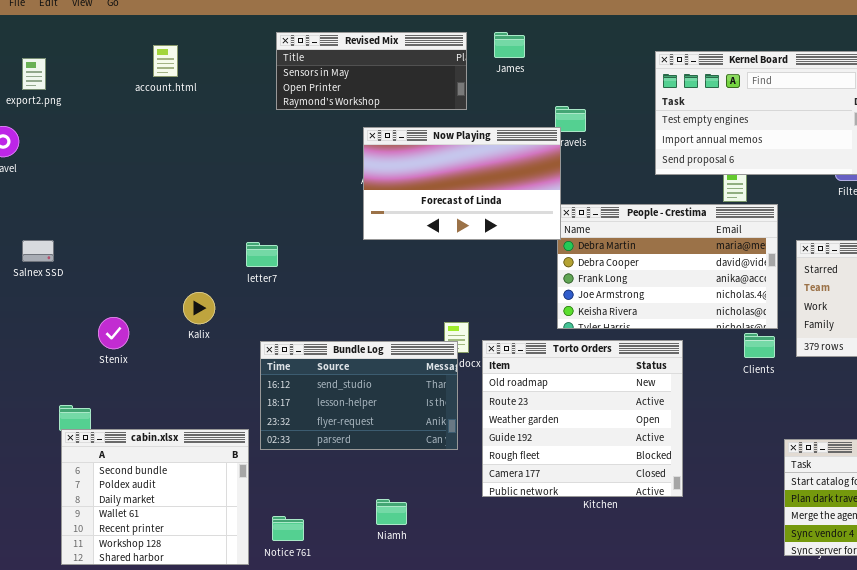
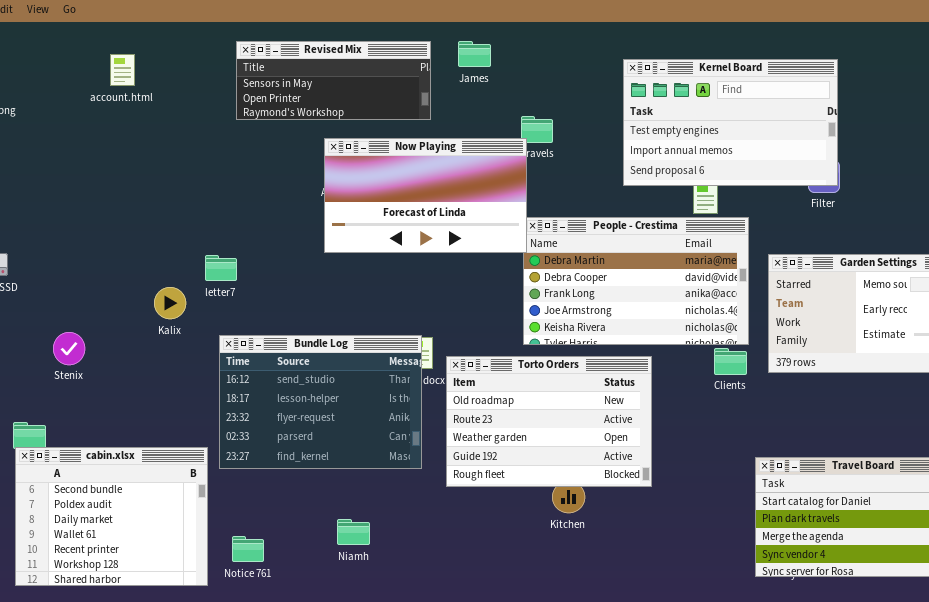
Kalix: [183,292,215,324] -> [154,287,186,319], moved
Torto Orders: [482,340,683,497] -> [446,356,652,487], resized
Bundle Log: [260,341,458,450] -> [219,335,422,469], resized

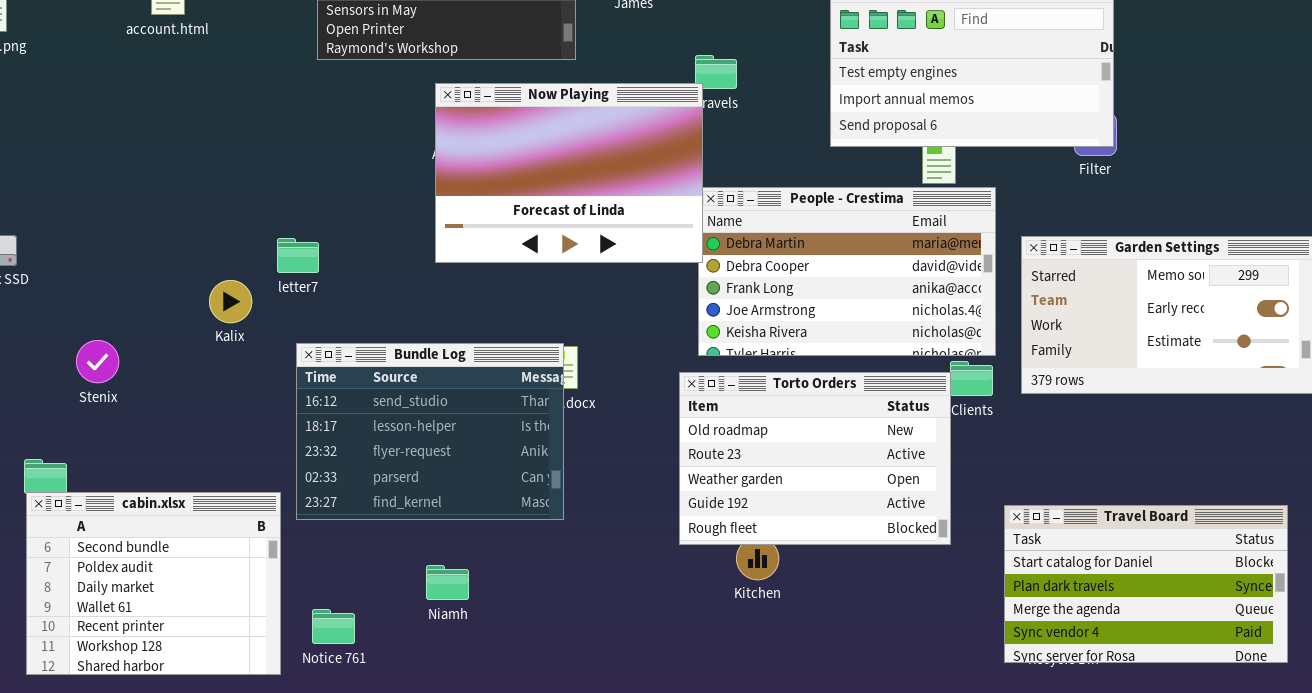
Now Playing: [324,138,527,253] -> [435,83,703,263], resized
Torto Orders: [446,356,652,487] -> [679,372,951,545], moved
Niamh: [337,519,370,545] -> [426,565,469,600], moved

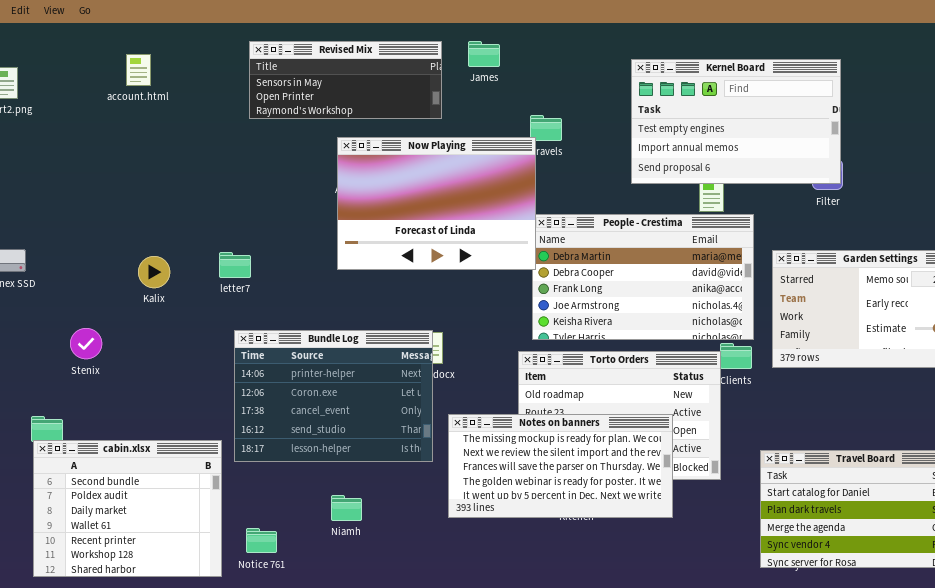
Kalix: [209,280,252,323] -> [138,256,170,288], moved
Bundle Log: [296,343,564,520] -> [234,330,433,462], scrolled up 3 rows
Notes on banners: none -> [448,414,673,518], opened

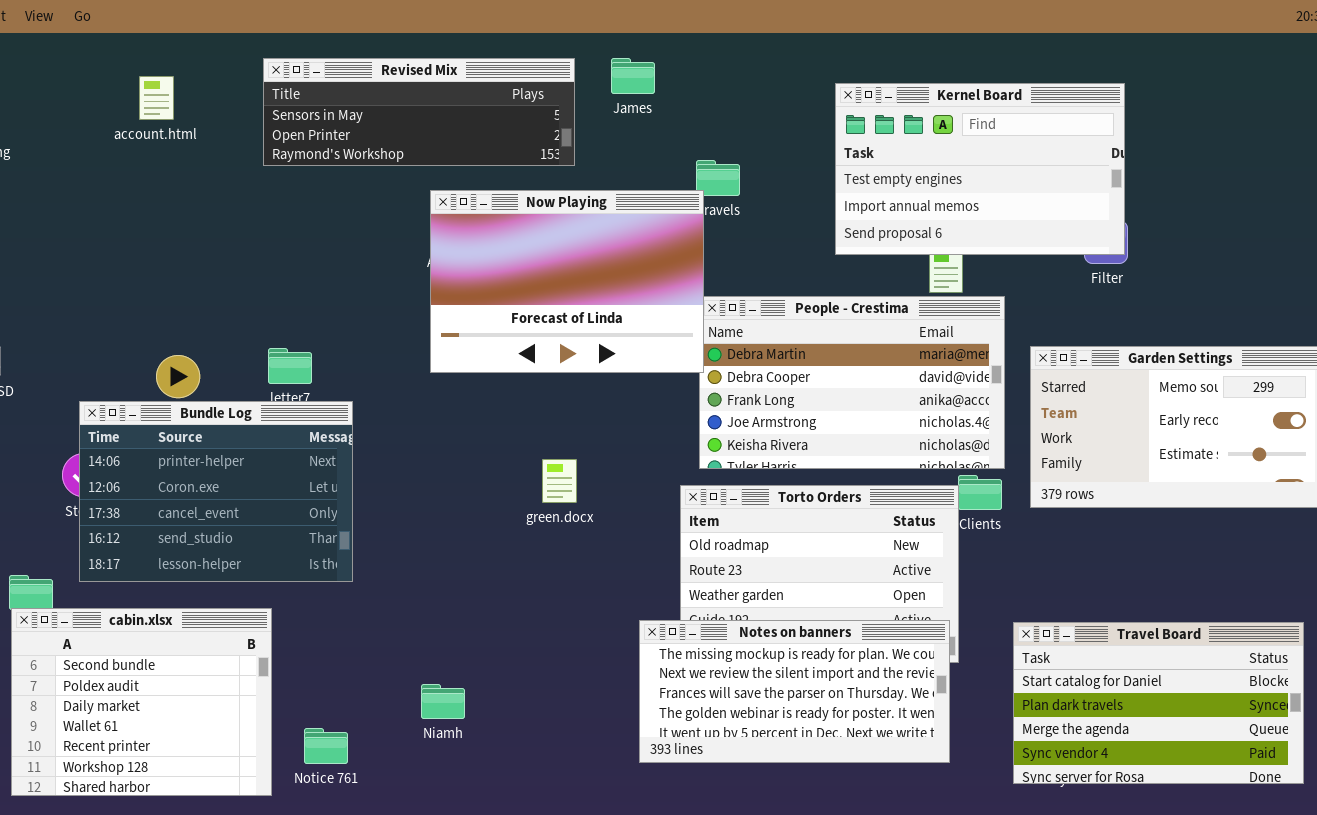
Revised Mix: [249,41,442,119] -> [263,58,575,166], resized
Bundle Log: [234,330,433,462] -> [79,401,353,582], moved
Notes on banners: [448,414,673,518] -> [639,620,950,763], moved

